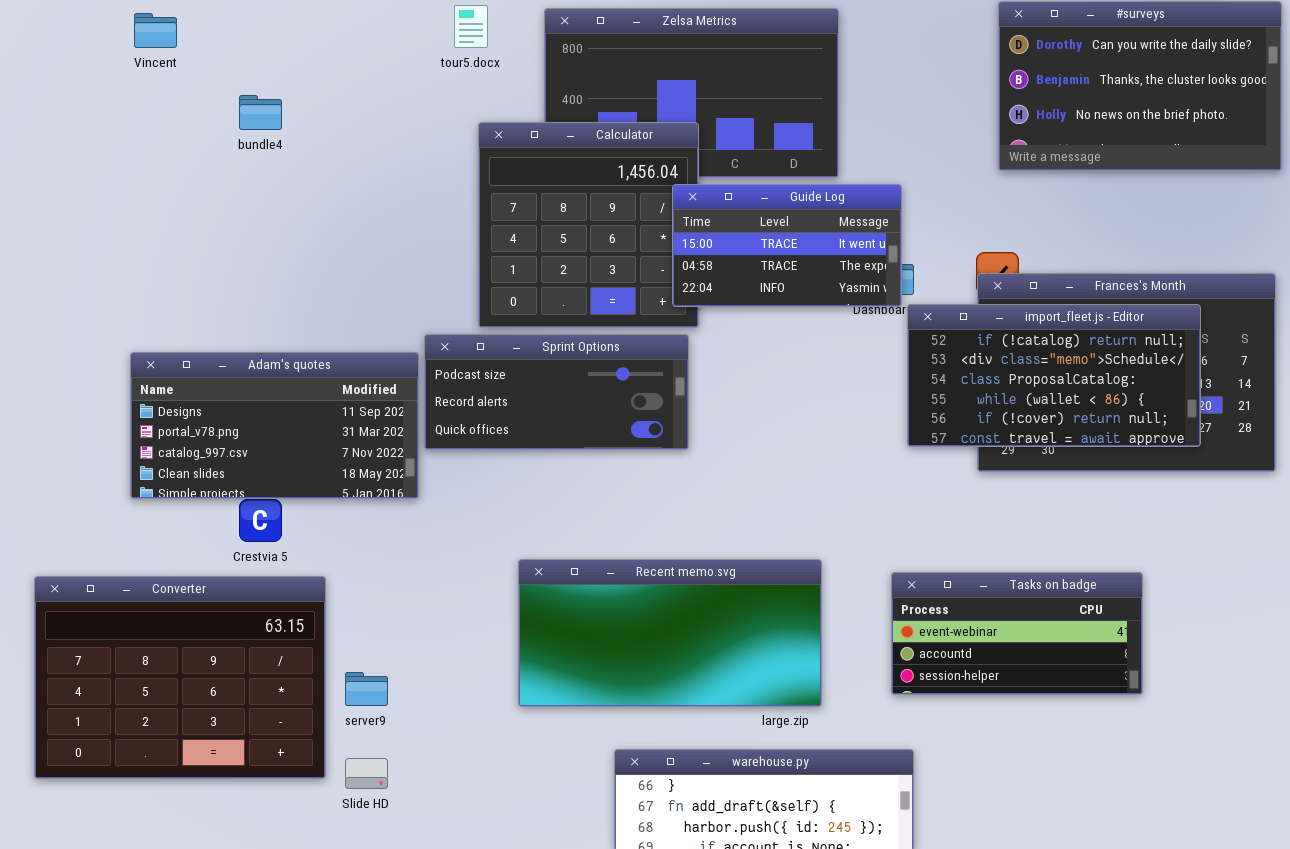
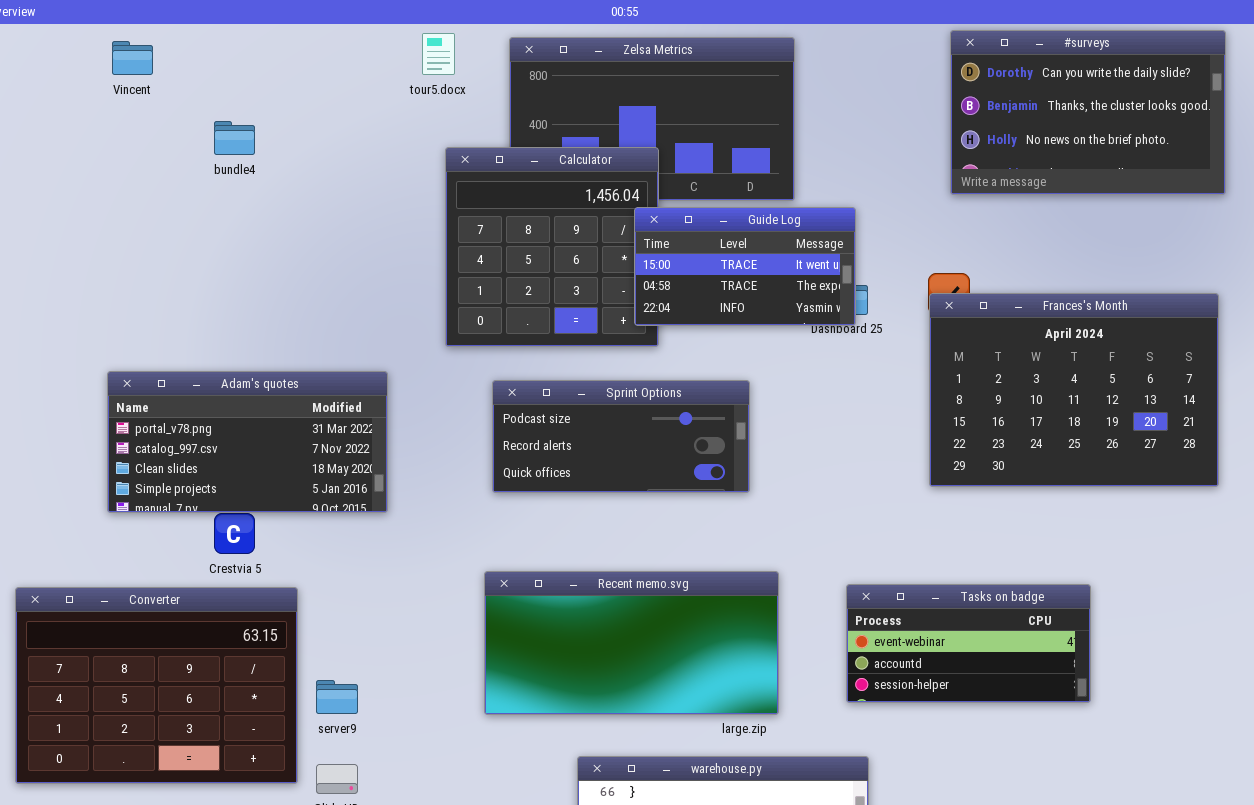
import_fleet.js - Editor: [907,304,1201,447] -> none, closed
Sprint Options: [424,334,689,450] -> [492,380,750,493], moved
Adam's quotes: [130,352,419,499] -> [107,371,388,513], scrolled down 1 row

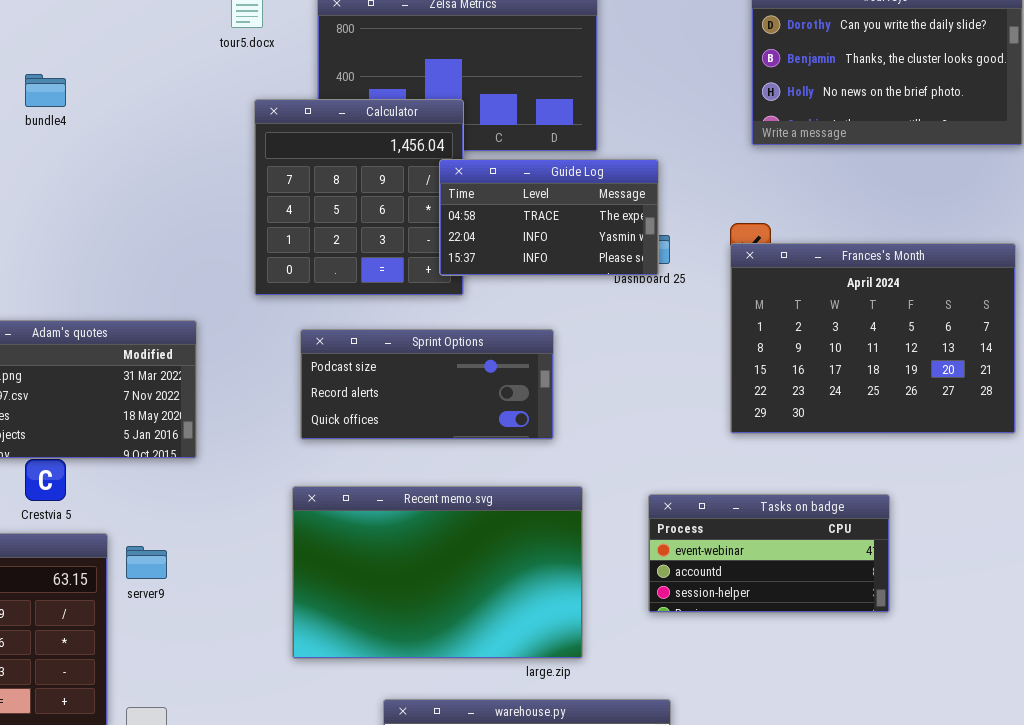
Guide Log: [634,207,856,326] -> [439,159,659,276], scrolled down 1 row
Recent memo.svg: [484,571,779,715] -> [292,486,583,659], resized
Tasks on badge: [846,584,1091,703] -> [648,494,890,613], moved
server9: [316,680,358,714] -> [126,546,167,579], moved

